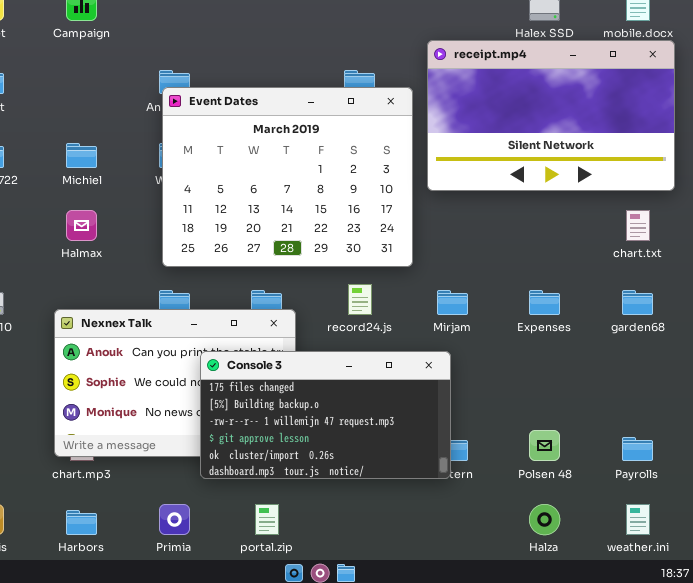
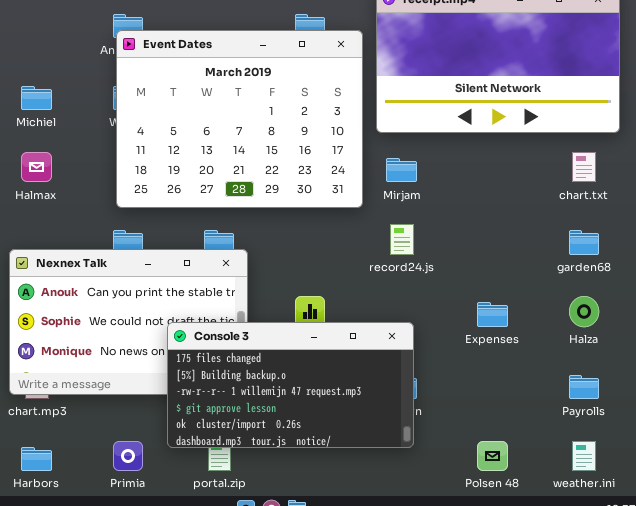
record24.js: [348,284,372,315] -> [390,224,414,255], moved
Mirjam: [437,290,468,315] -> [386,158,417,182], moved
Expenses: [529,290,560,315] -> [477,302,508,327], moved
Console 3: [200,351,451,479] -> [167,322,414,448], moved
Polsen 48: [529,430,560,461] -> [477,441,508,471], moved
Halza: [529,504,560,535] -> [569,296,599,327], moved

